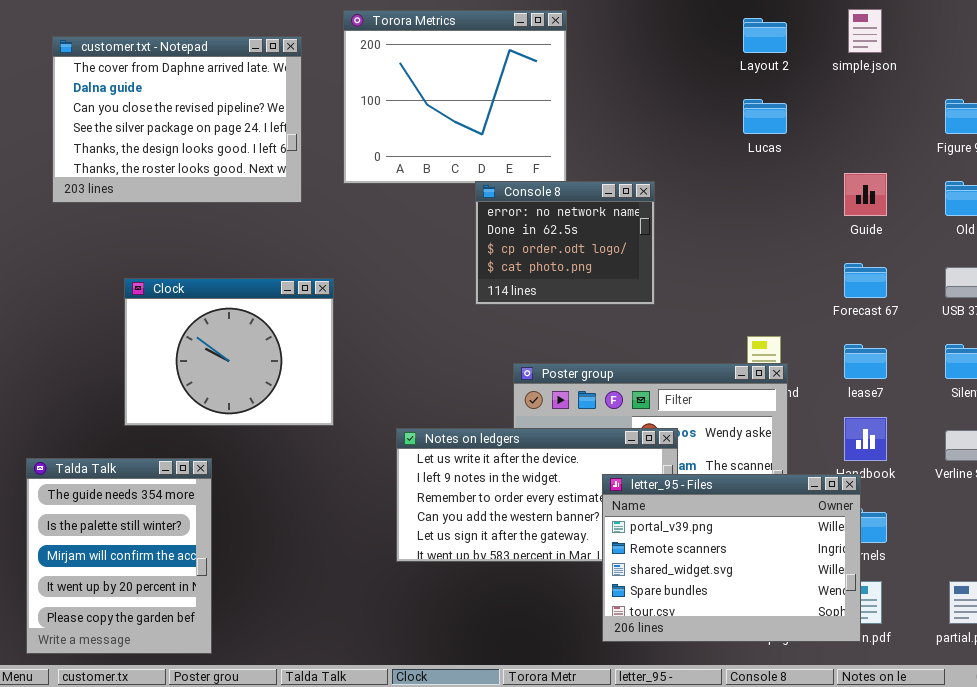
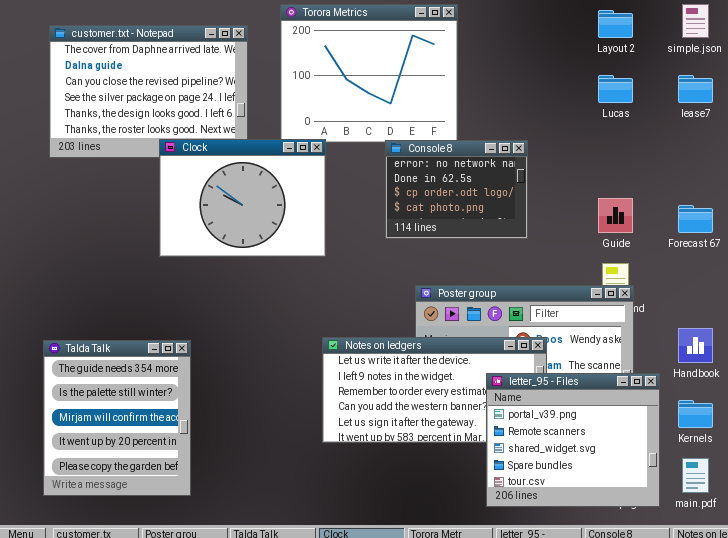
Guide: [844,173,887,216] -> [598,198,633,233], moved
Clock: [124,278,334,426] -> [159,139,326,257], moved
lease7: [844,344,887,379] -> [678,75,713,103], moved
Talda Talk: [26,458,212,654] -> [43,340,191,496], moved
letter_95 - Files: [602,474,861,642] -> [486,373,660,507], resized

